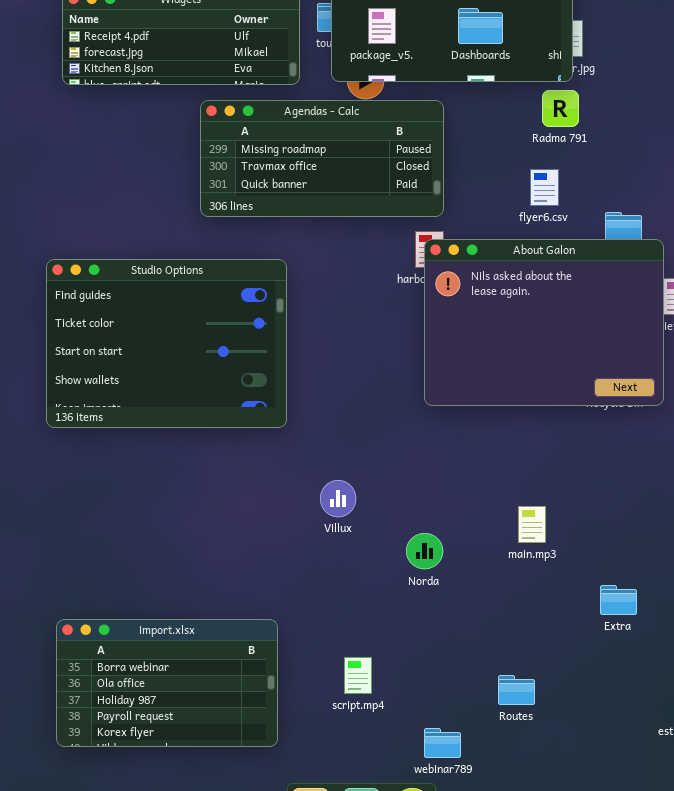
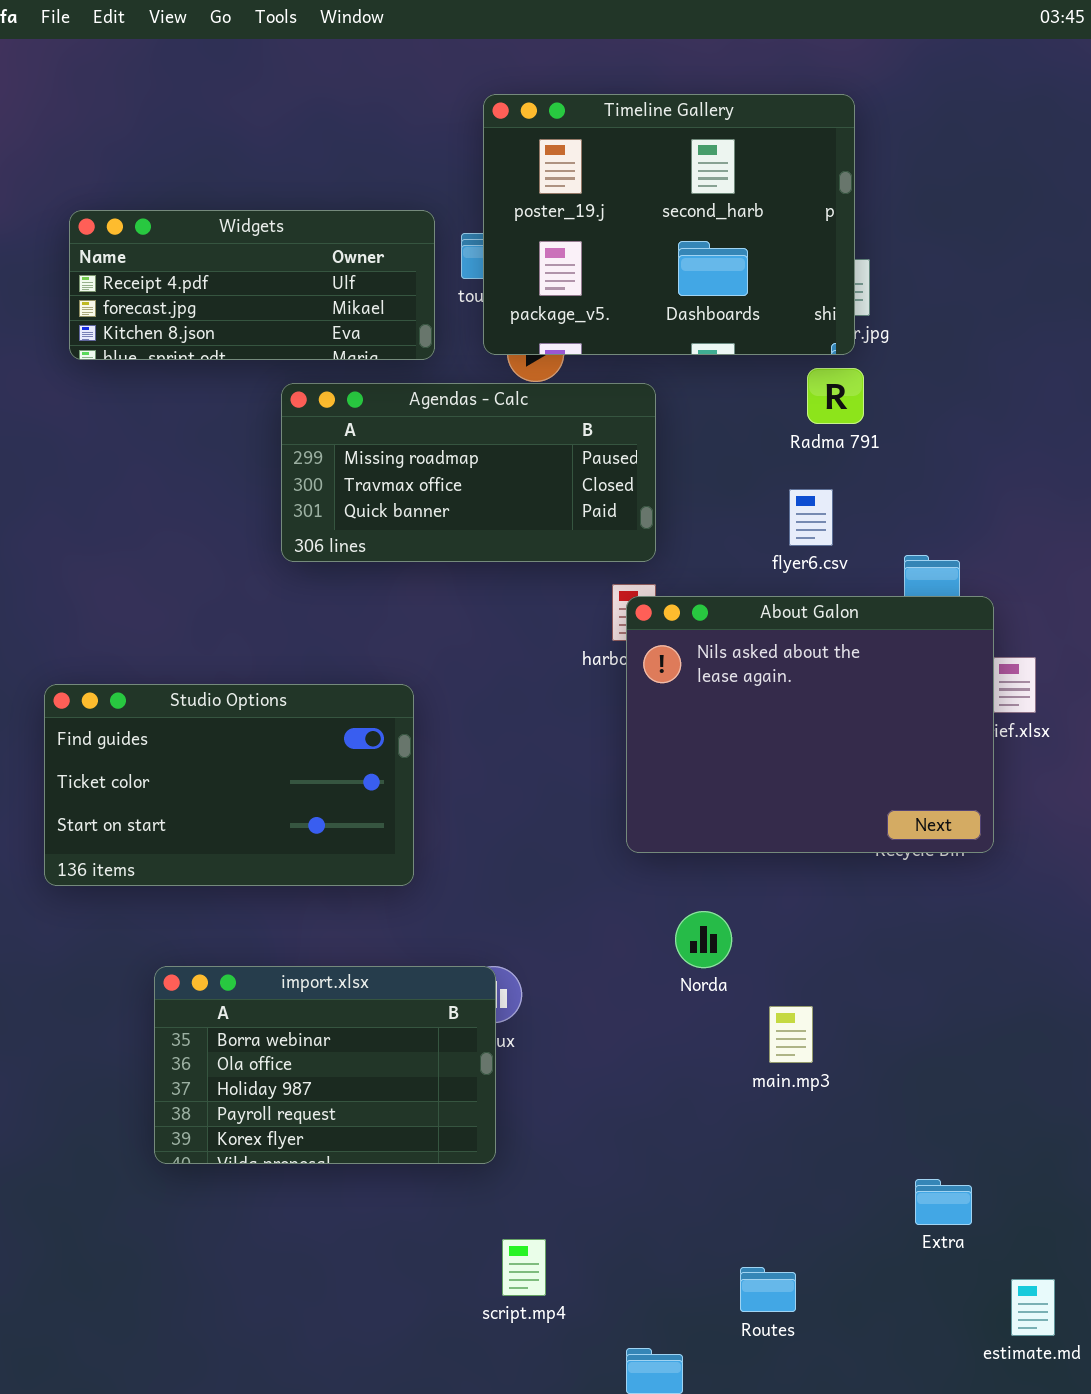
Studio Options: [46,259,287,428] -> [44,684,414,886], resized
Norda: [406,533,443,569] -> [675,911,732,968], moved
Extra: [600,585,637,615] -> [915,1179,972,1225], moved
import.xlsx: [56,619,278,747] -> [154,966,496,1164], moved

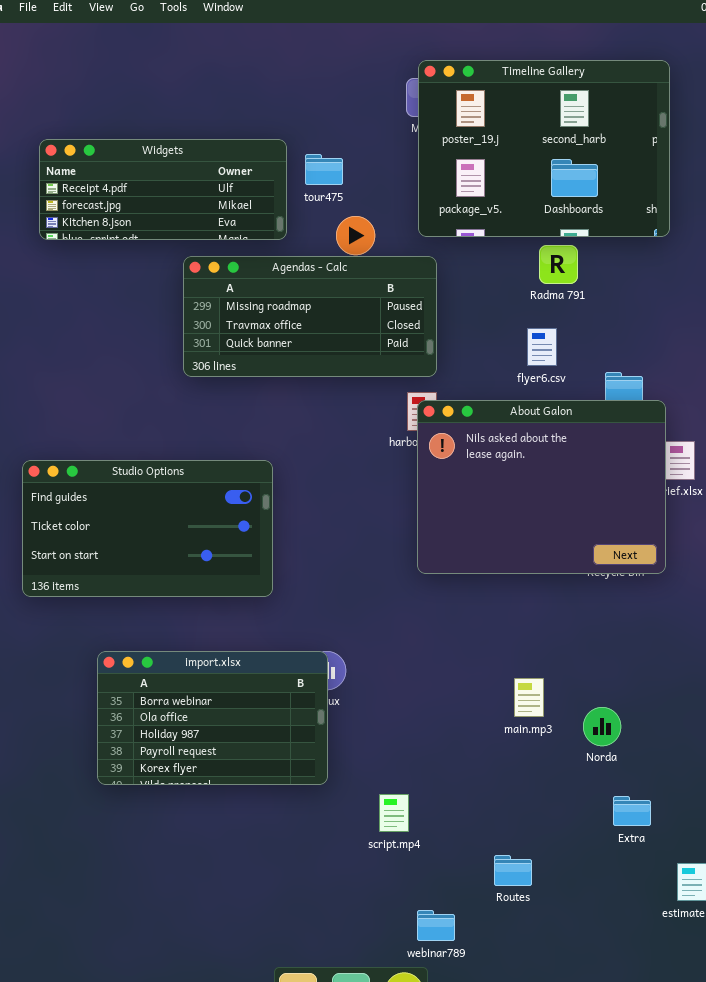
Timeline Gallery: [483,94,855,355] -> [418,60,670,237], moved
Norda: [675,911,732,968] -> [583,707,621,746], moved
script.mp4: [502,1239,546,1296] -> [379,794,409,832], moved

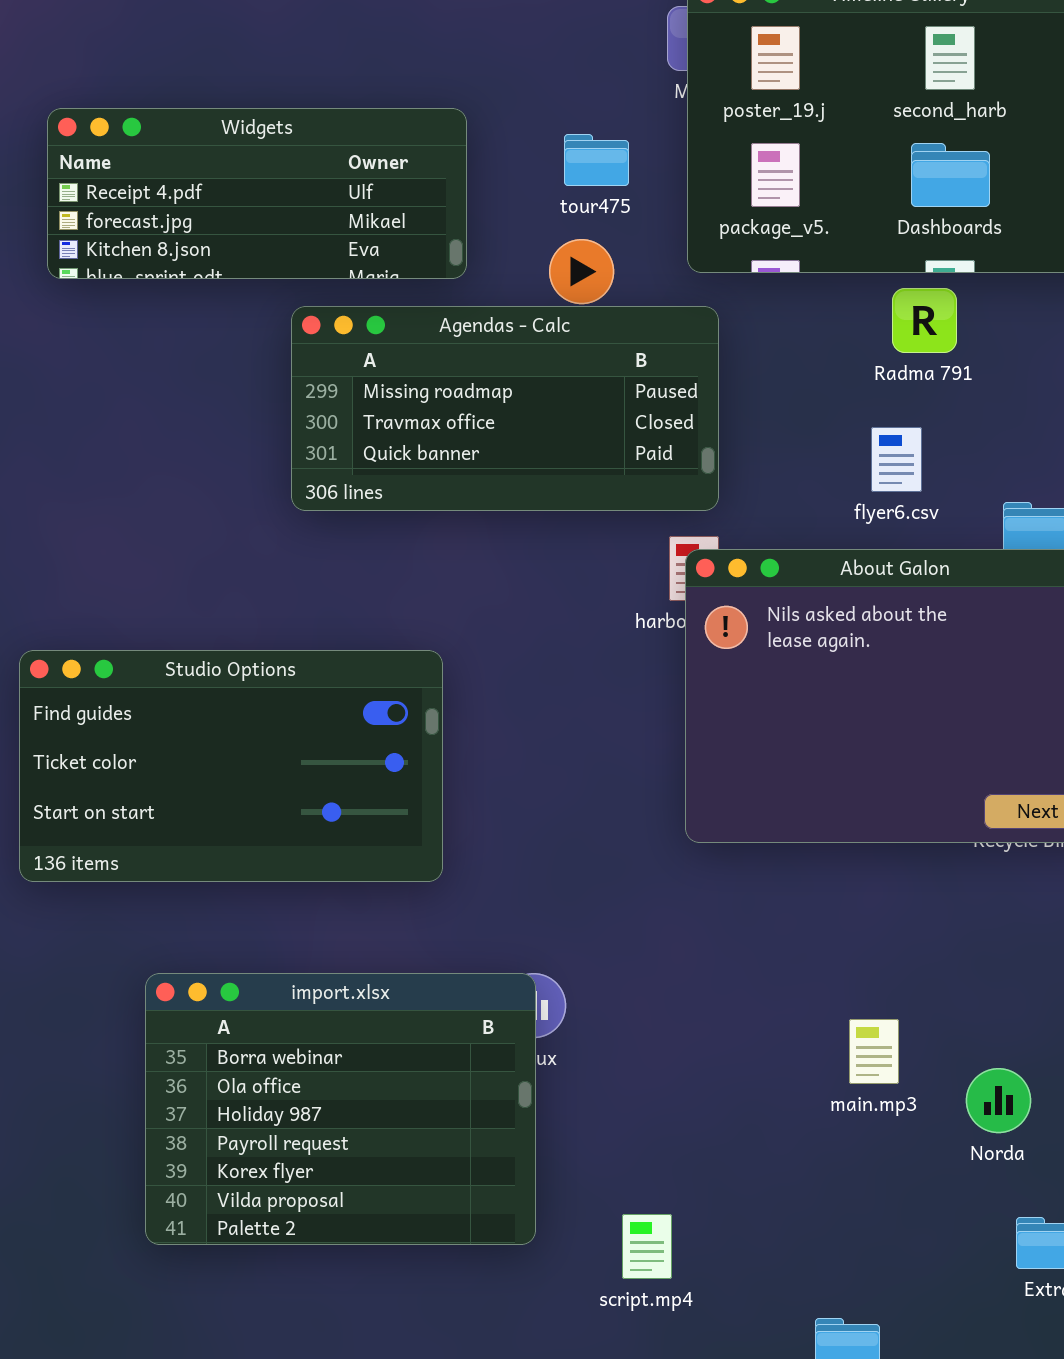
tour475: [305,154,343,185] -> [564,134,629,186], moved
import.xlsx: [97,651,328,785] -> [145,973,536,1245], resized

